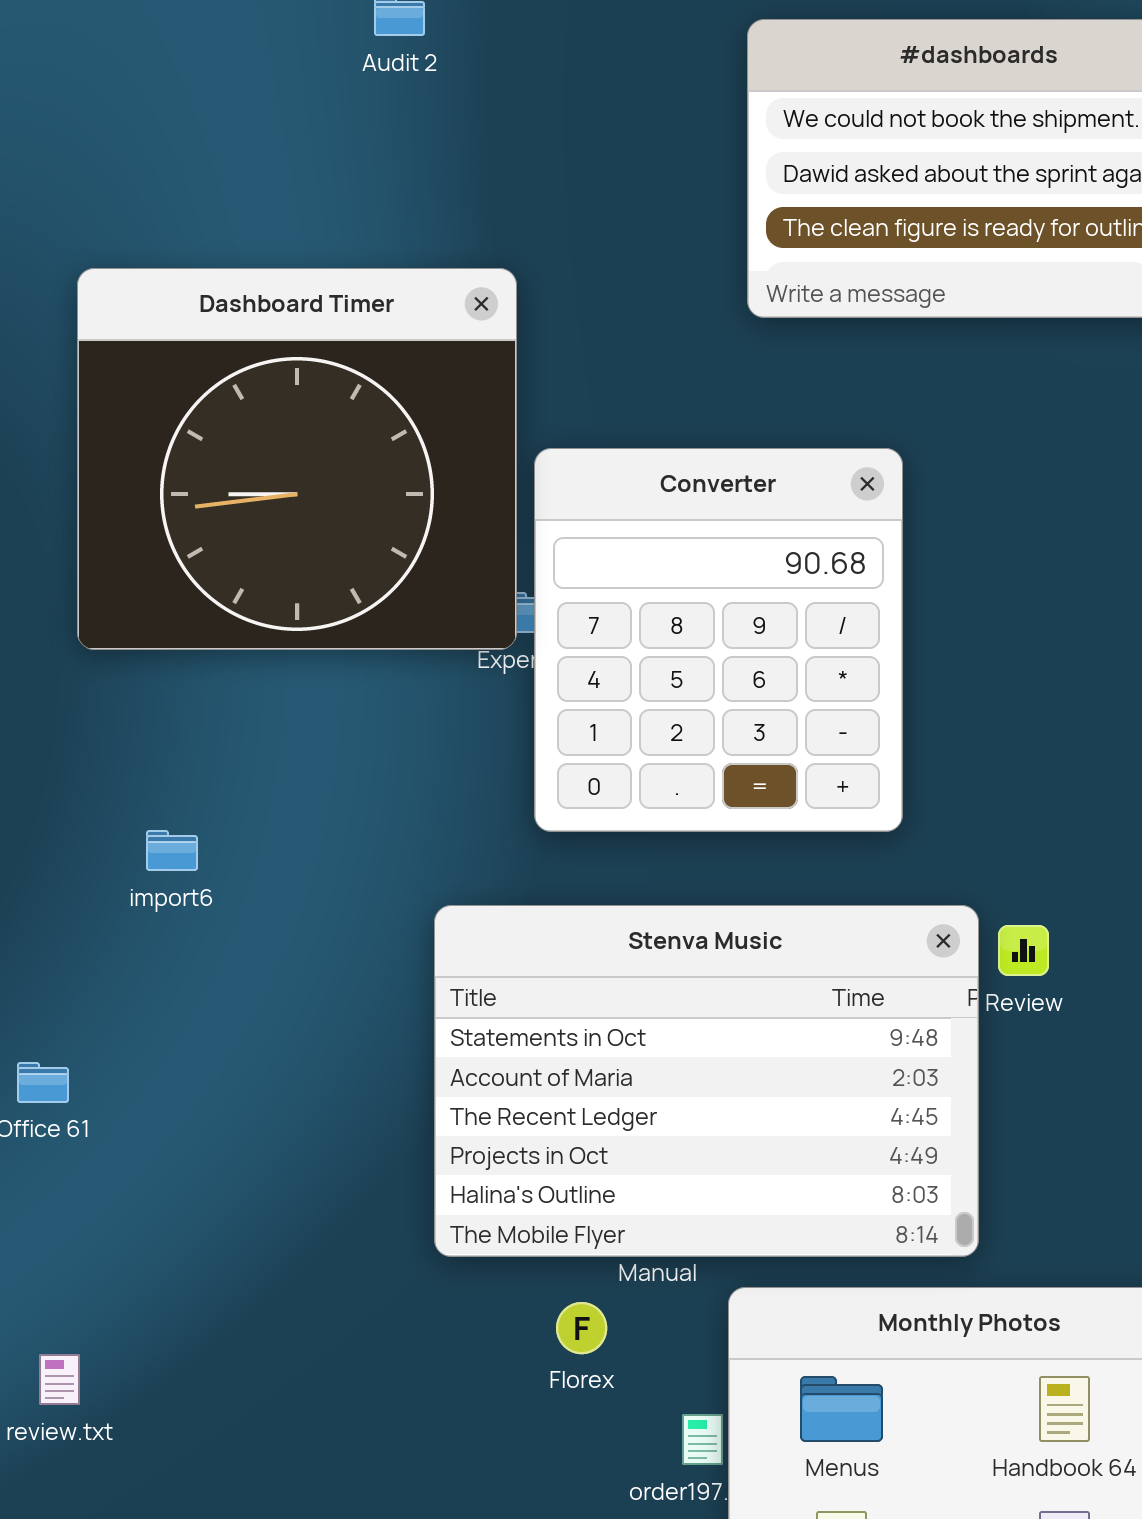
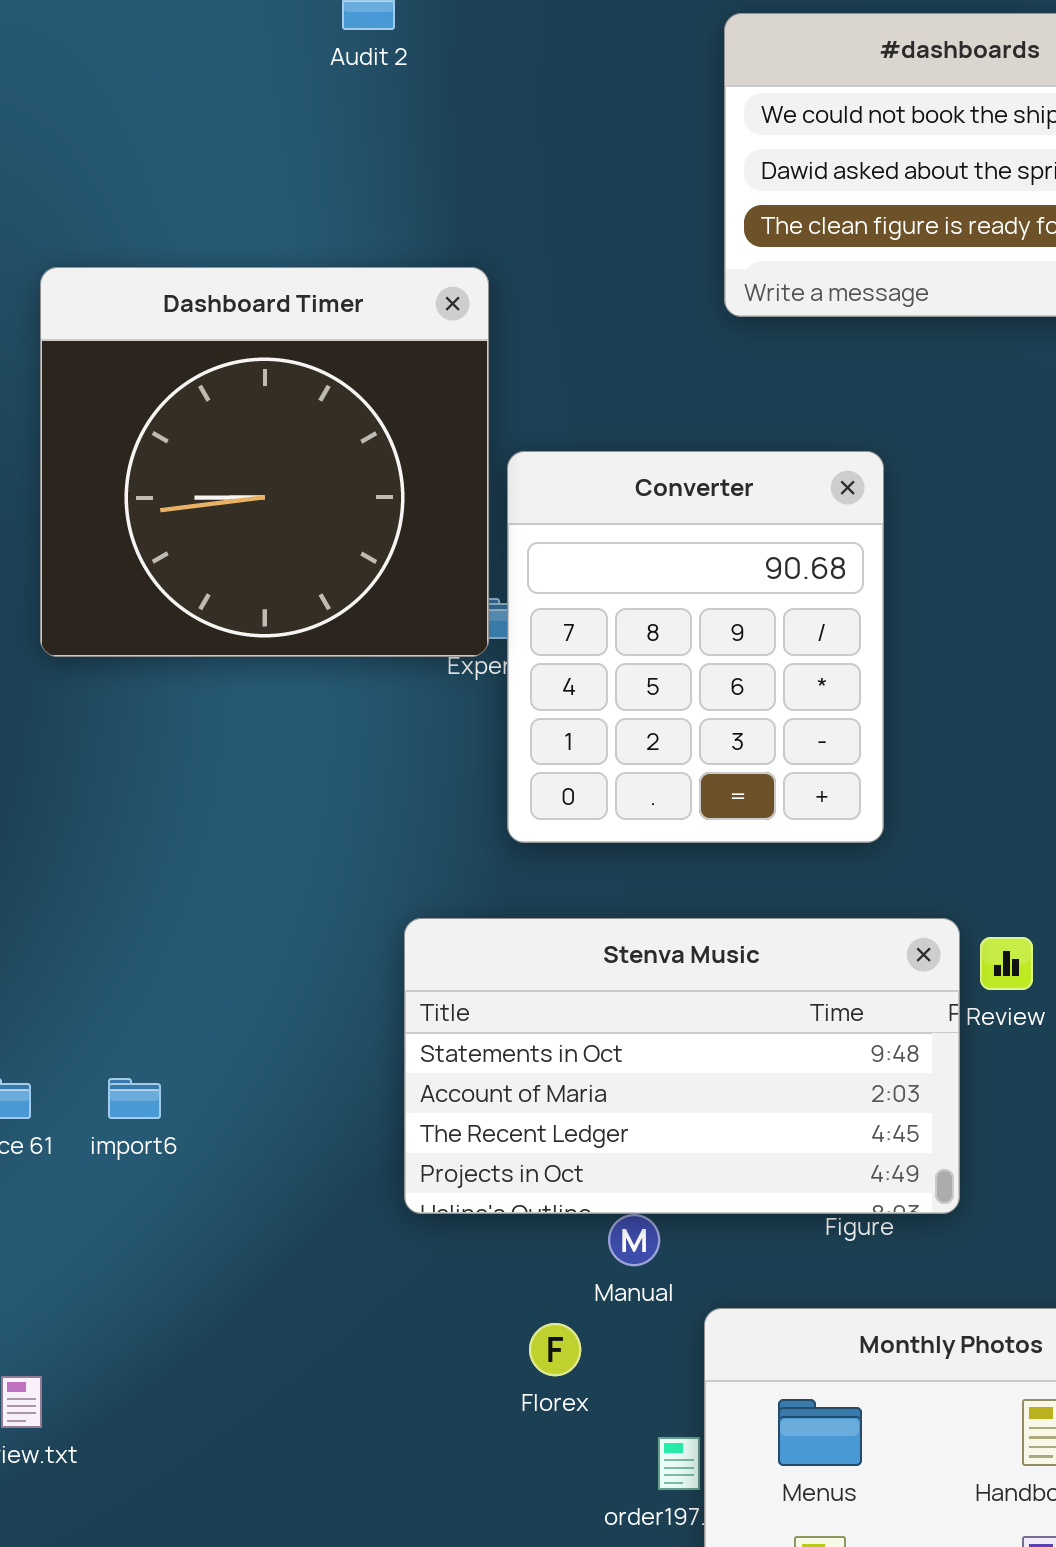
import6: [146,830,198,871] -> [108,1078,161,1119], moved
Stenva Music: [434,905,979,1257] -> [404,918,960,1214], resized

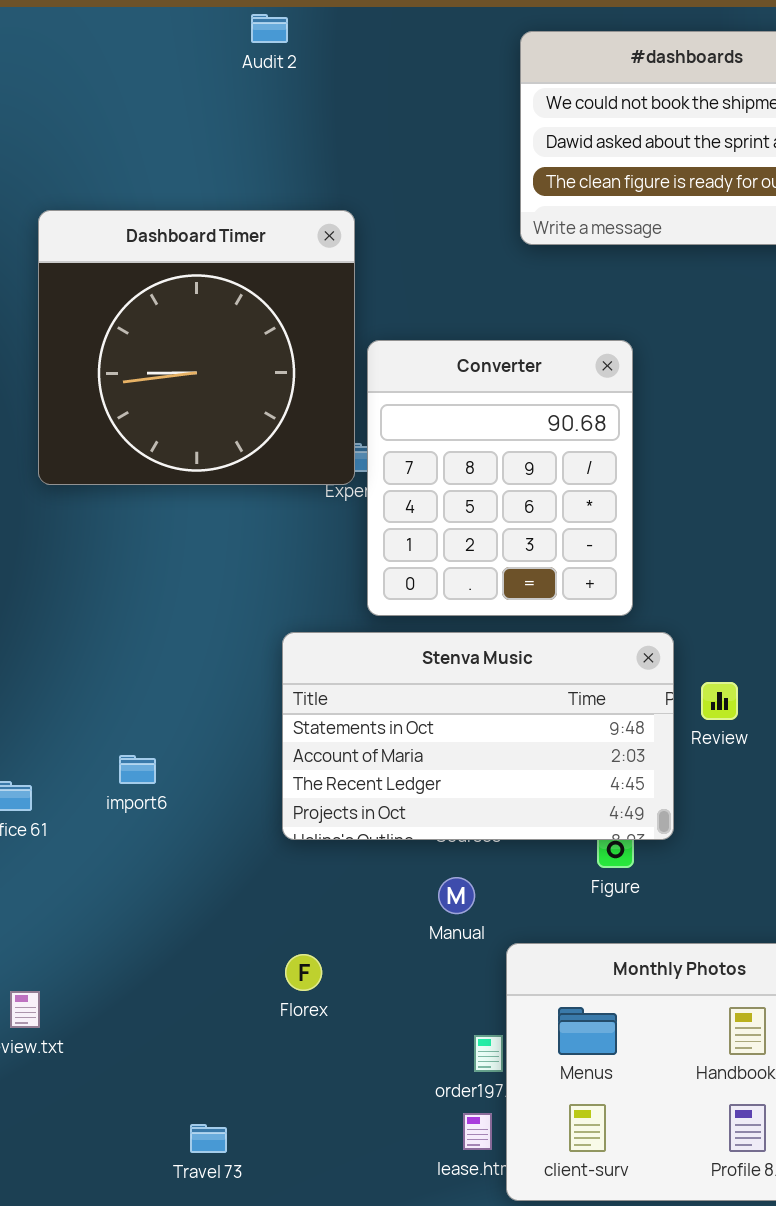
Stenva Music: [404,918,960,1214] -> [282,632,674,840], moved
import6: [108,1078,161,1119] -> [119,755,156,784], moved
Florex: [529,1323,581,1376] -> [285,954,322,991], moved

